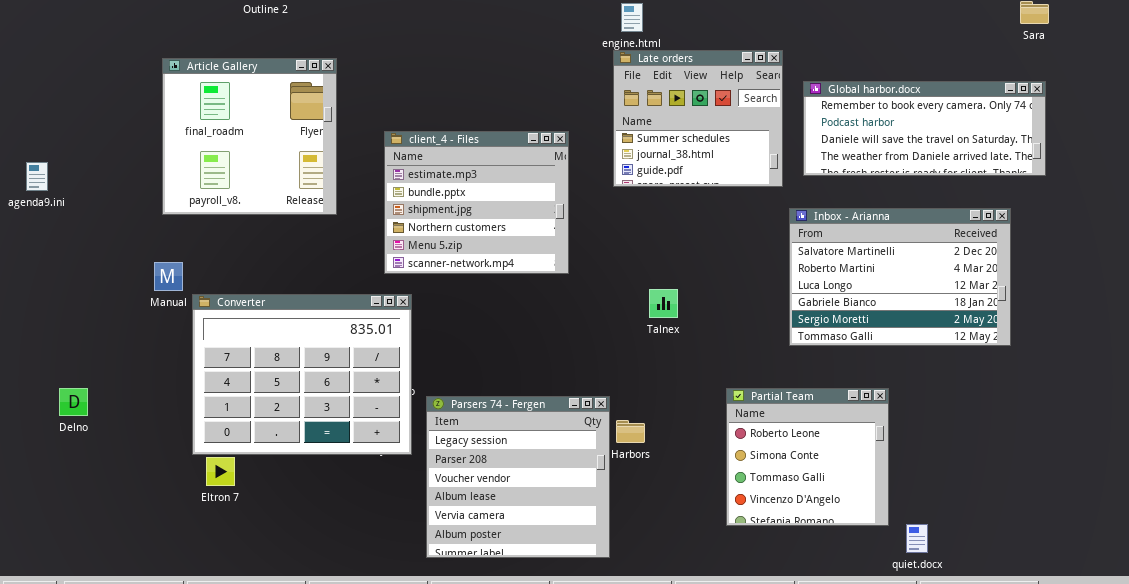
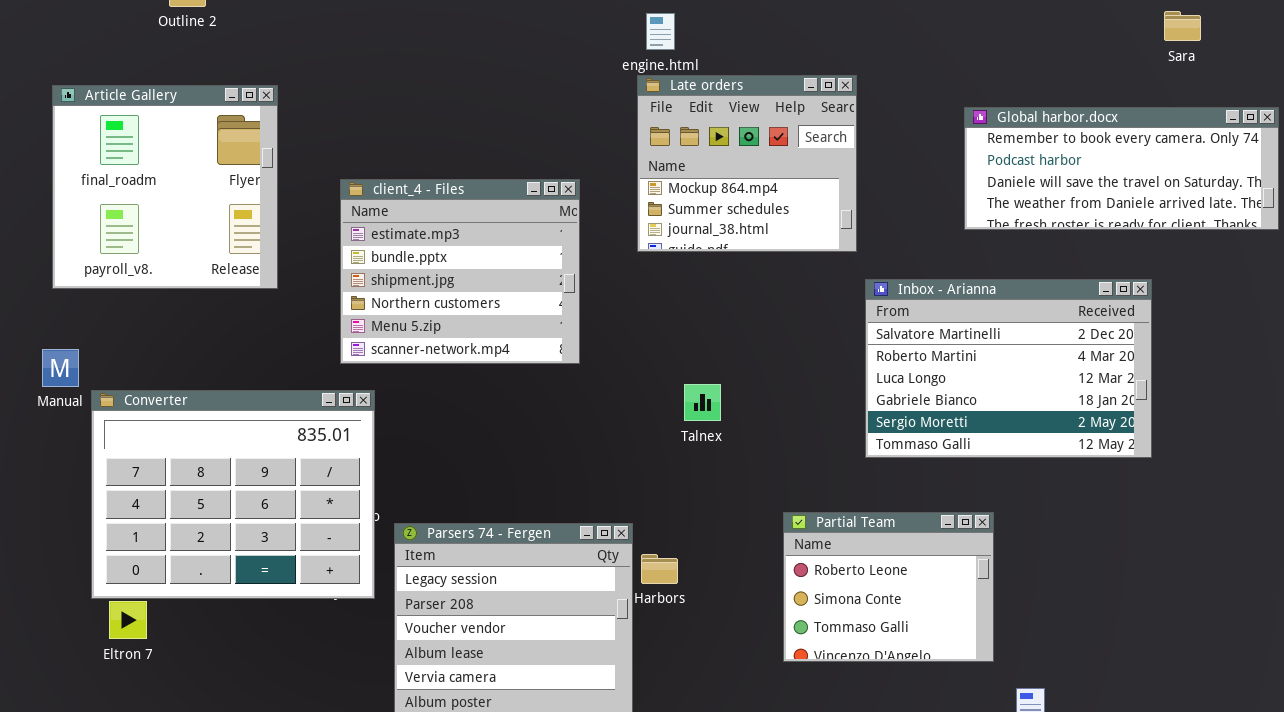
Late orders: [613,50,783,187] -> [637,75,857,252], scrolled up 1 row
Global harbor.docx: [803,81,1046,176] -> [964,107,1279,230], moved
Partial Team: [726,388,889,526] -> [783,512,994,662], resized

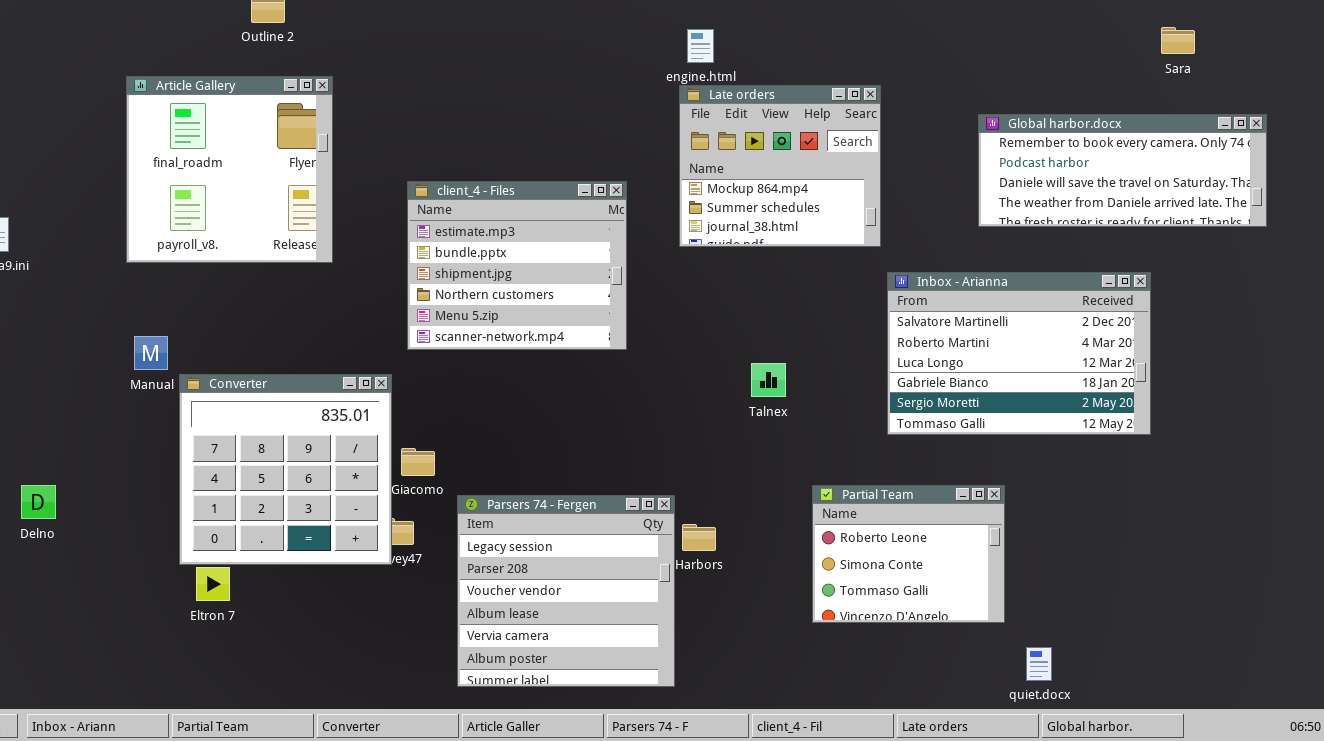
Article Gallery: [52,85,278,289] -> [126,76,333,263], moved
Talnex: [684,384,721,421] -> [751,363,786,397], moved
Converter: [91,390,375,599] -> [179,374,392,565], resized

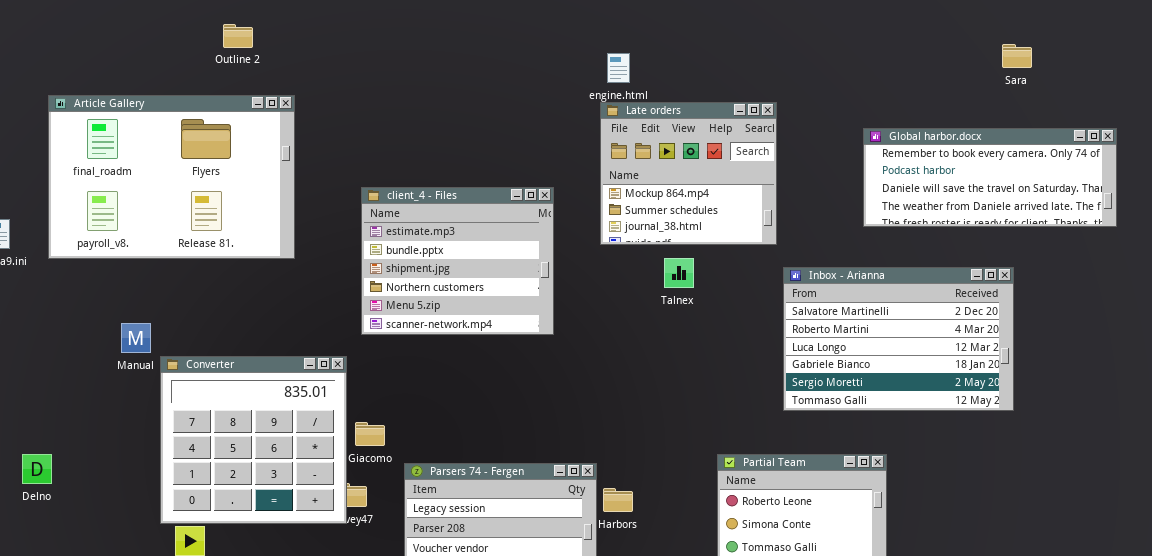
Sara: [1161,27,1195,54] -> [1002,44,1032,68], moved
Article Gallery: [126,76,333,263] -> [48,95,295,259], resized
Talnex: [751,363,786,397] -> [664,258,694,288], moved

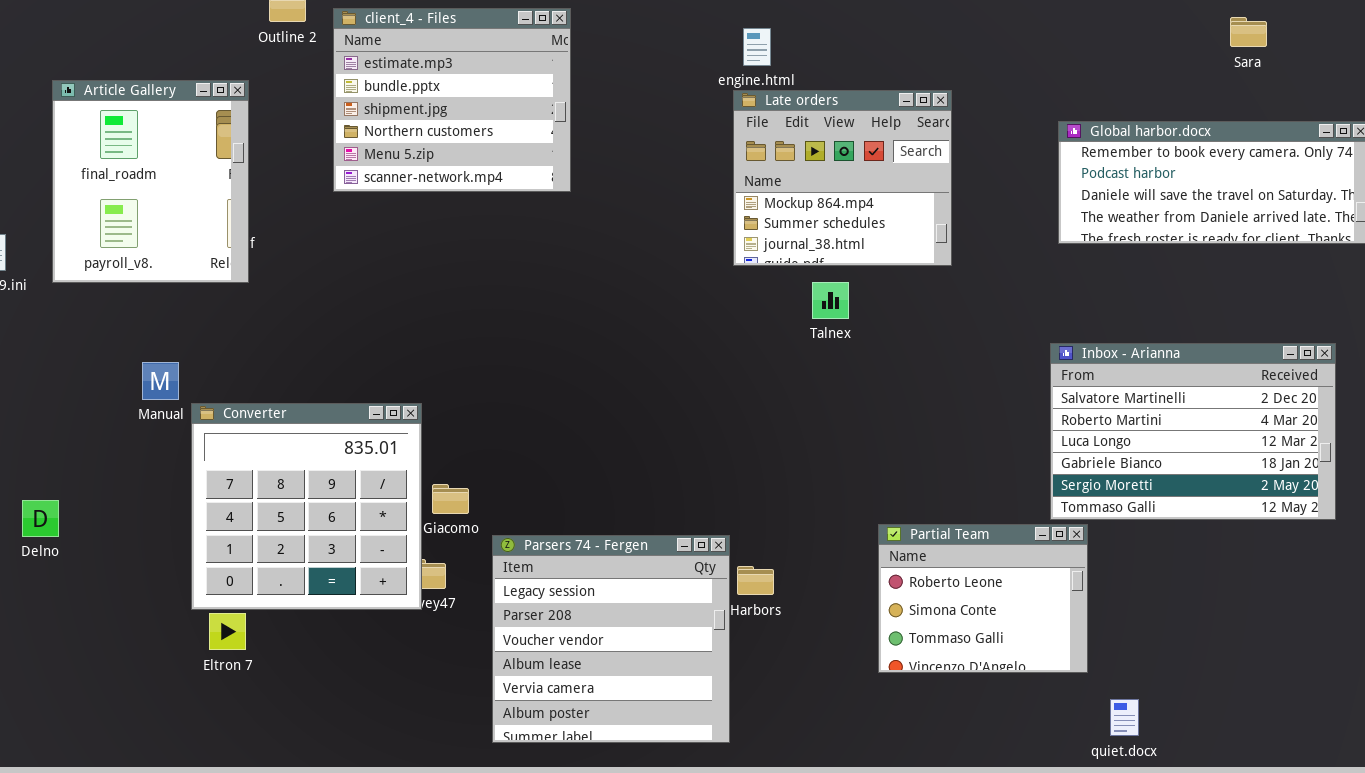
Article Gallery: [48,95,295,259] -> [52,80,249,283], resized
client_4 - Files: [361,187,554,335] -> [333,8,571,192], moved
Inbox - Arianna: [783,267,1014,411] -> [1050,343,1336,520], moved
Delno: [22,454,52,484] -> [22,500,59,537], moved

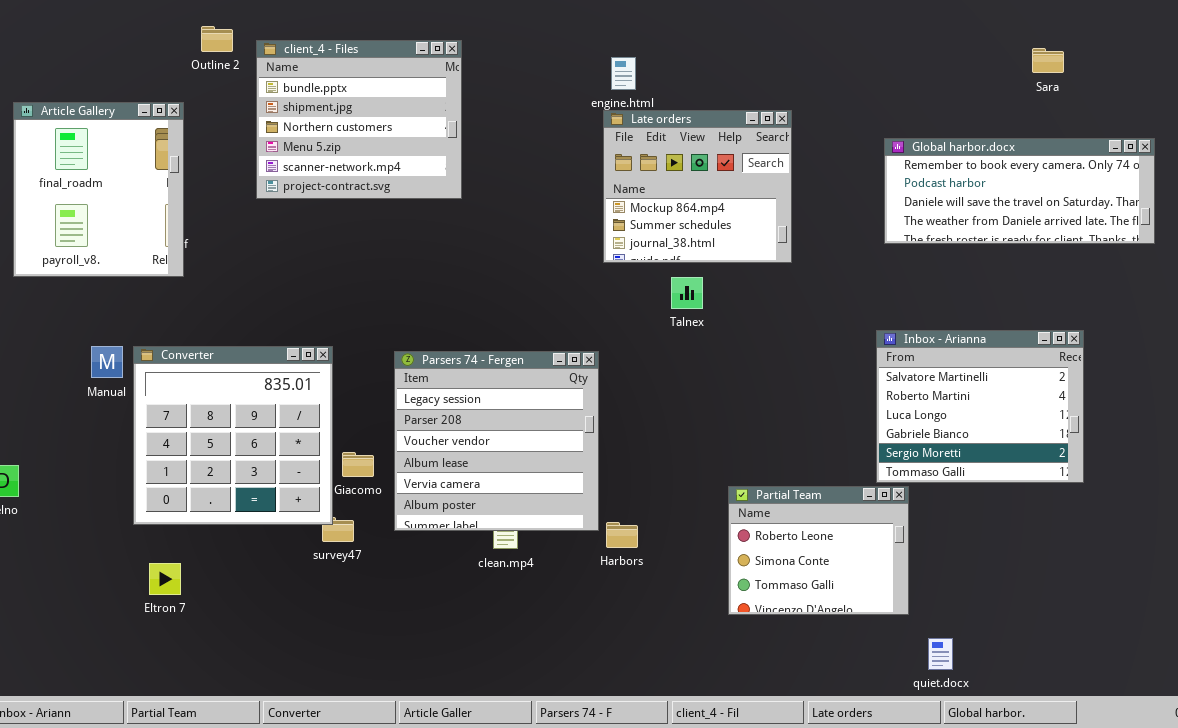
client_4 - Files: [333,8,571,192] -> [256,40,462,199], scrolled down 1 row
Inbox - Arianna: [1050,343,1336,520] -> [876,330,1084,483], resized
Converter: [191,403,422,610] -> [133,346,333,525], moved
Parsers 74 - Fergen: [492,535,730,743] -> [394,351,599,531], moved

